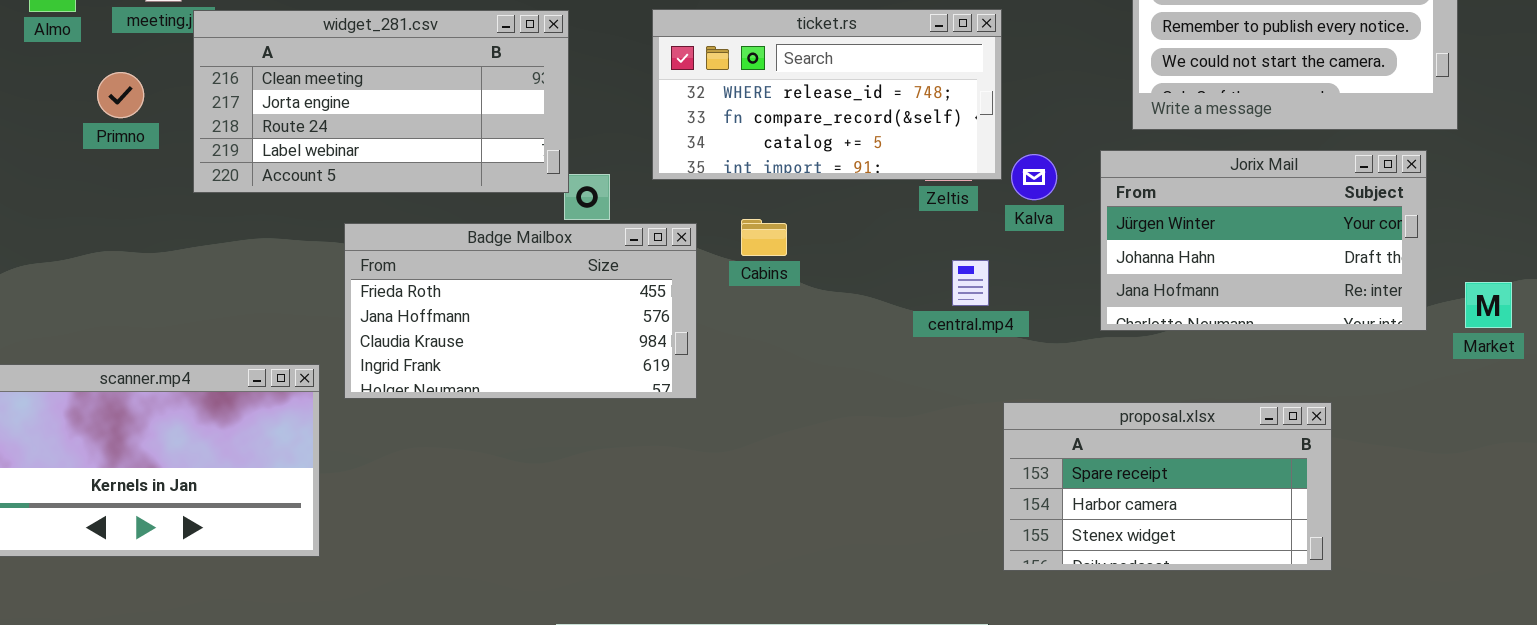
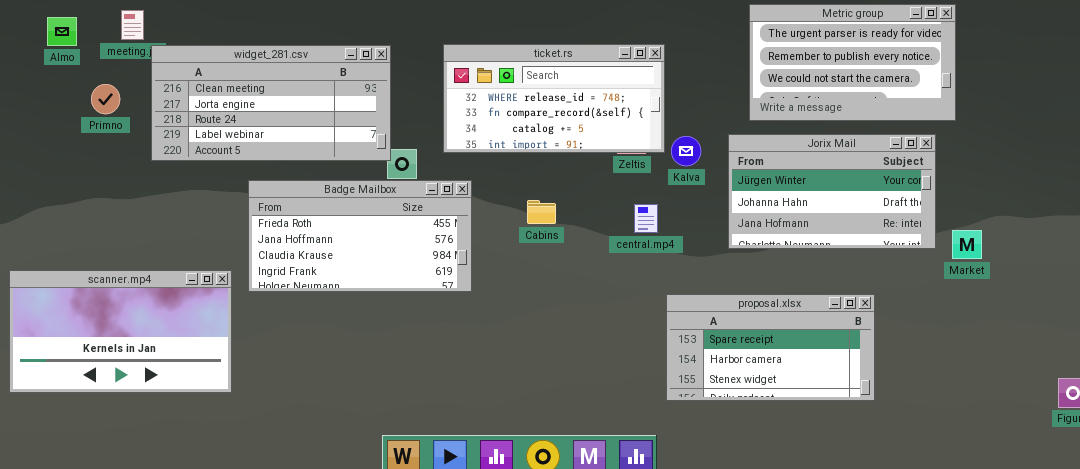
Cabins: [741,219,787,256] -> [527,200,556,224], moved
Market: [1465,282,1512,328] -> [952,230,982,259], moved

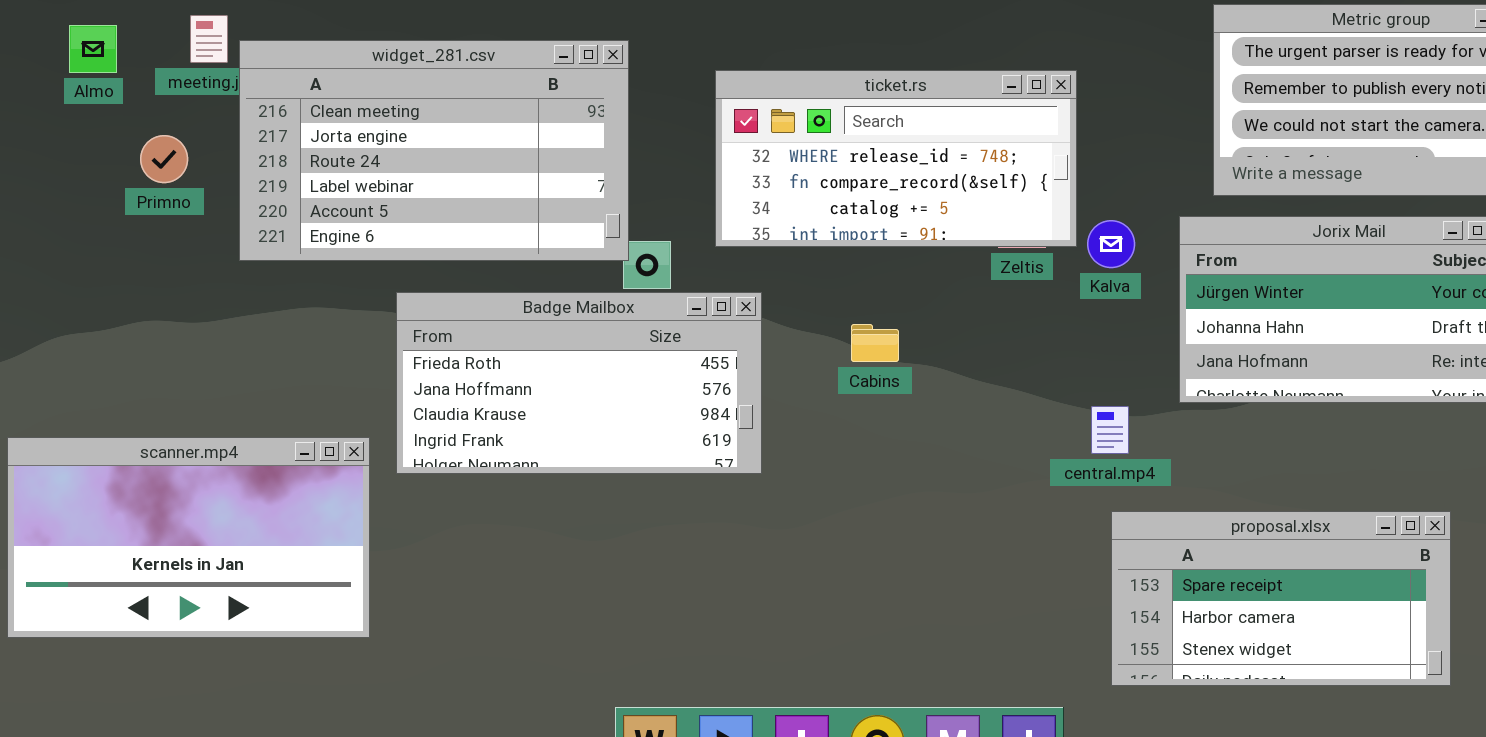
widget_281.csv: [151,45,391,161] -> [239,40,629,261], resized
central.mp4: [634,204,658,233] -> [1091,406,1129,454], moved
proposal.xlsx: [666,294,875,401] -> [1111,511,1451,686], moved

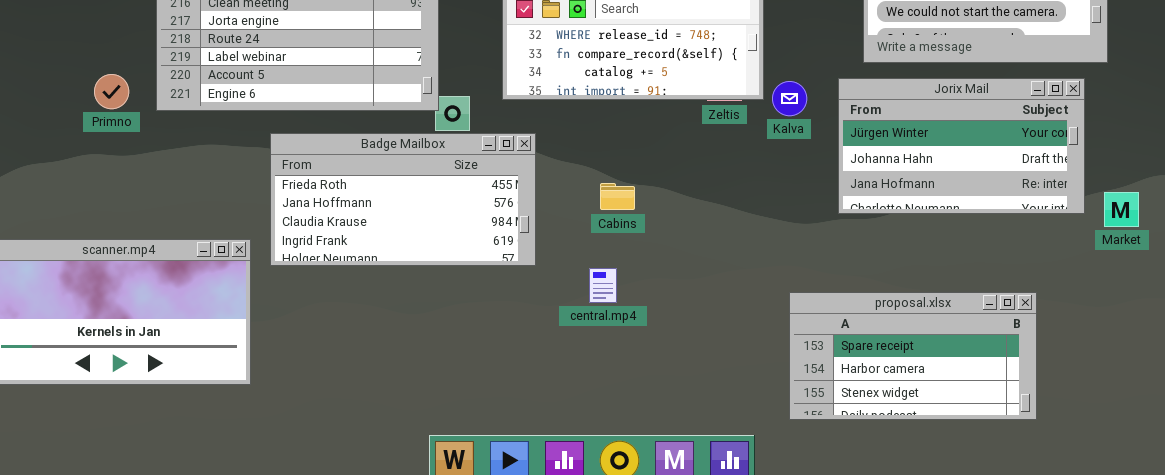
Primno: [140,135,188,183] -> [94,74,129,109], moved
Cabins: [851,324,899,362] -> [600,183,635,210], moved
central.mp4: [1091,406,1129,454] -> [589,268,617,303], moved

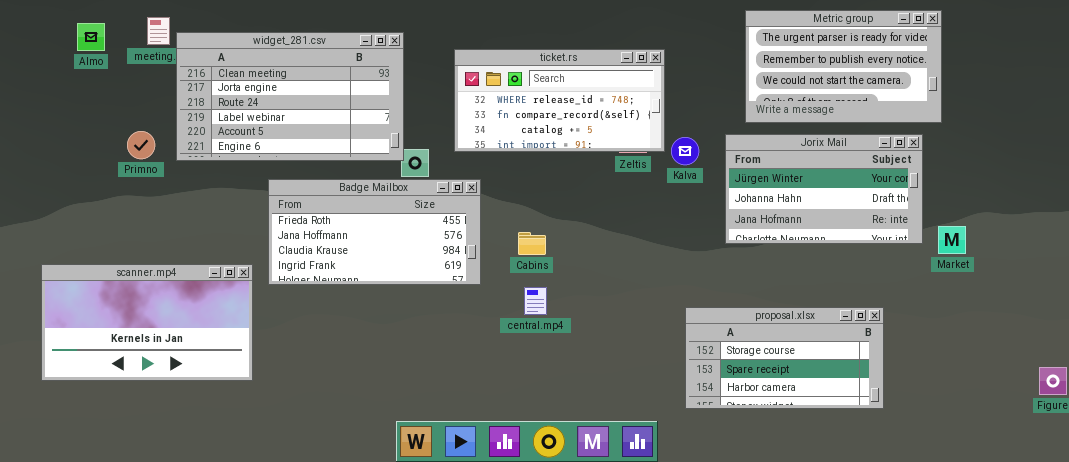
Cabins: [600,183,635,210] -> [518,232,546,255], moved
proposal.xlsx: [789,292,1037,420] -> [685,307,884,409], scrolled up 1 row

